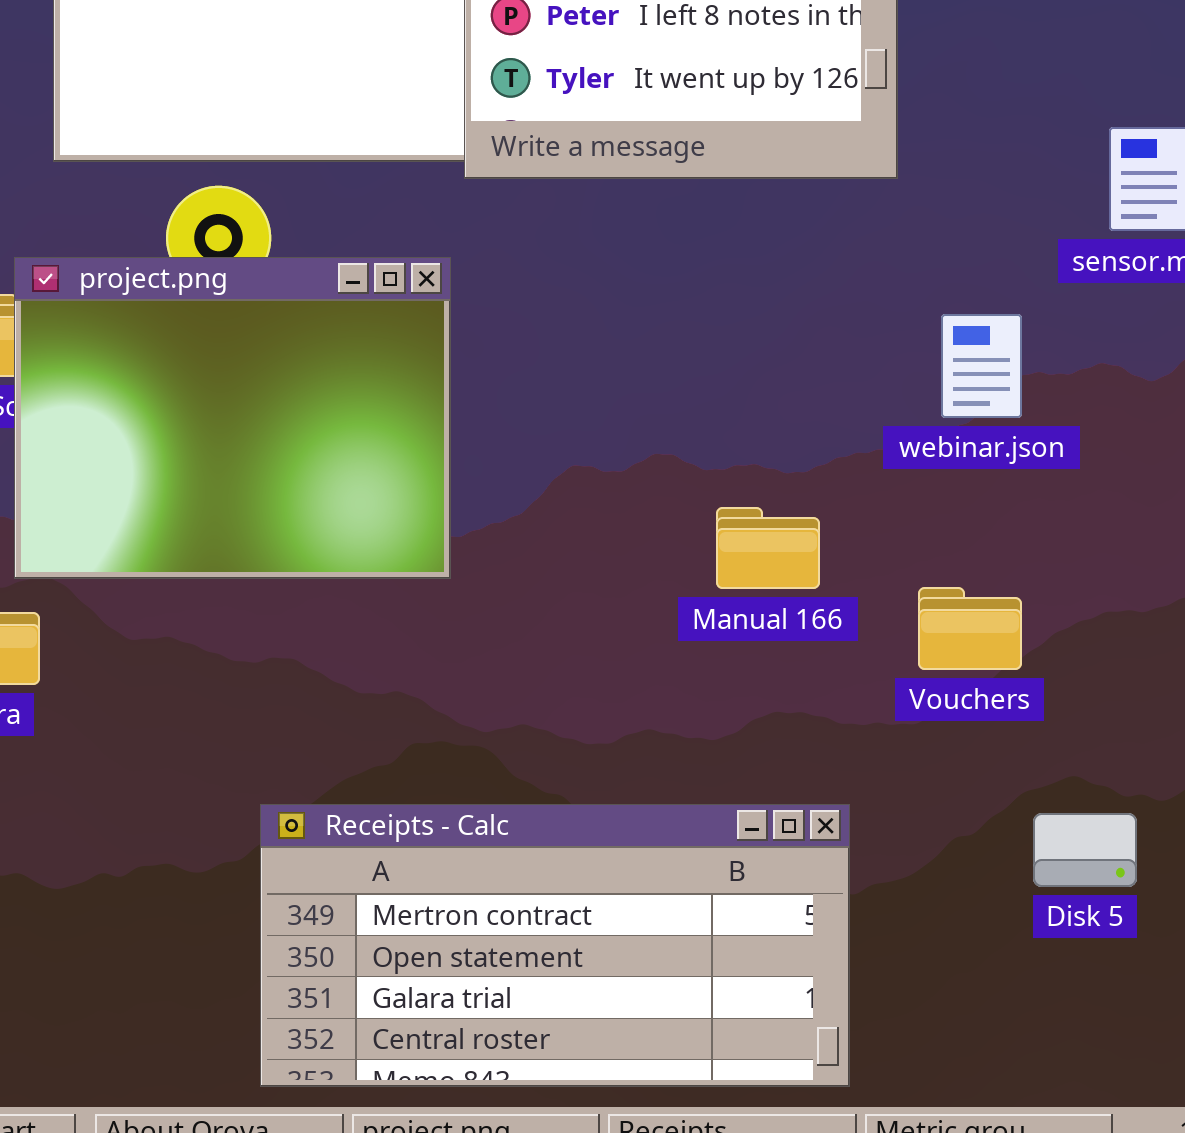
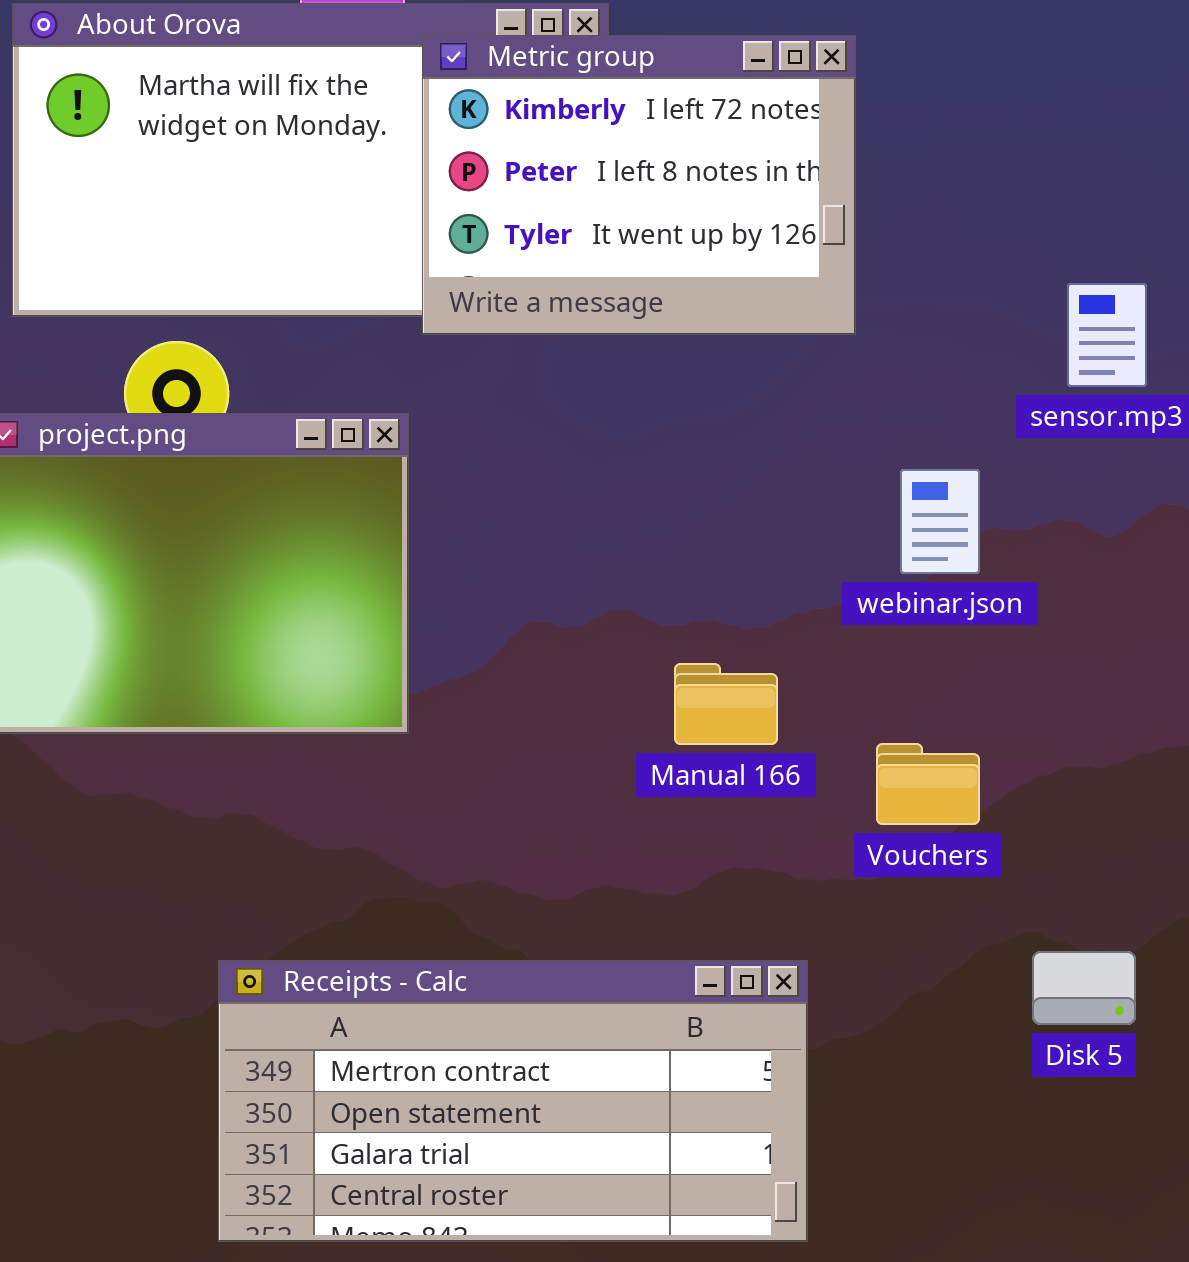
Disk 5: [1033,813,1137,887] -> [1032,951,1136,1025], moved

